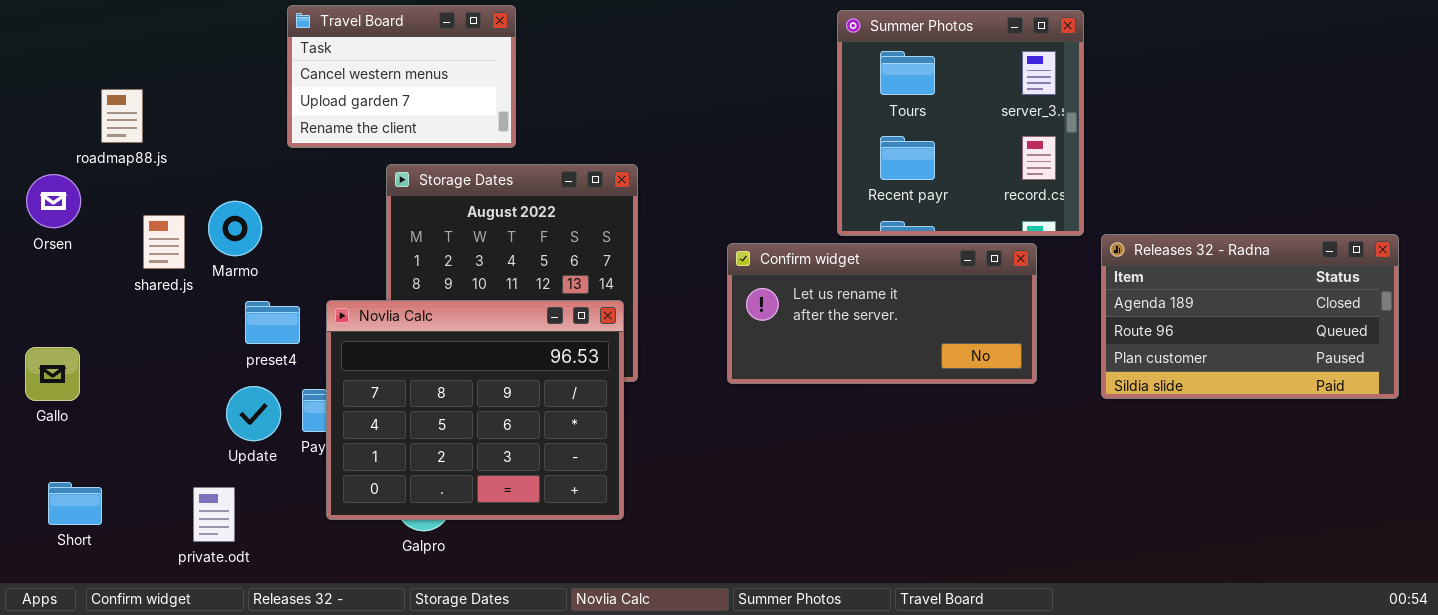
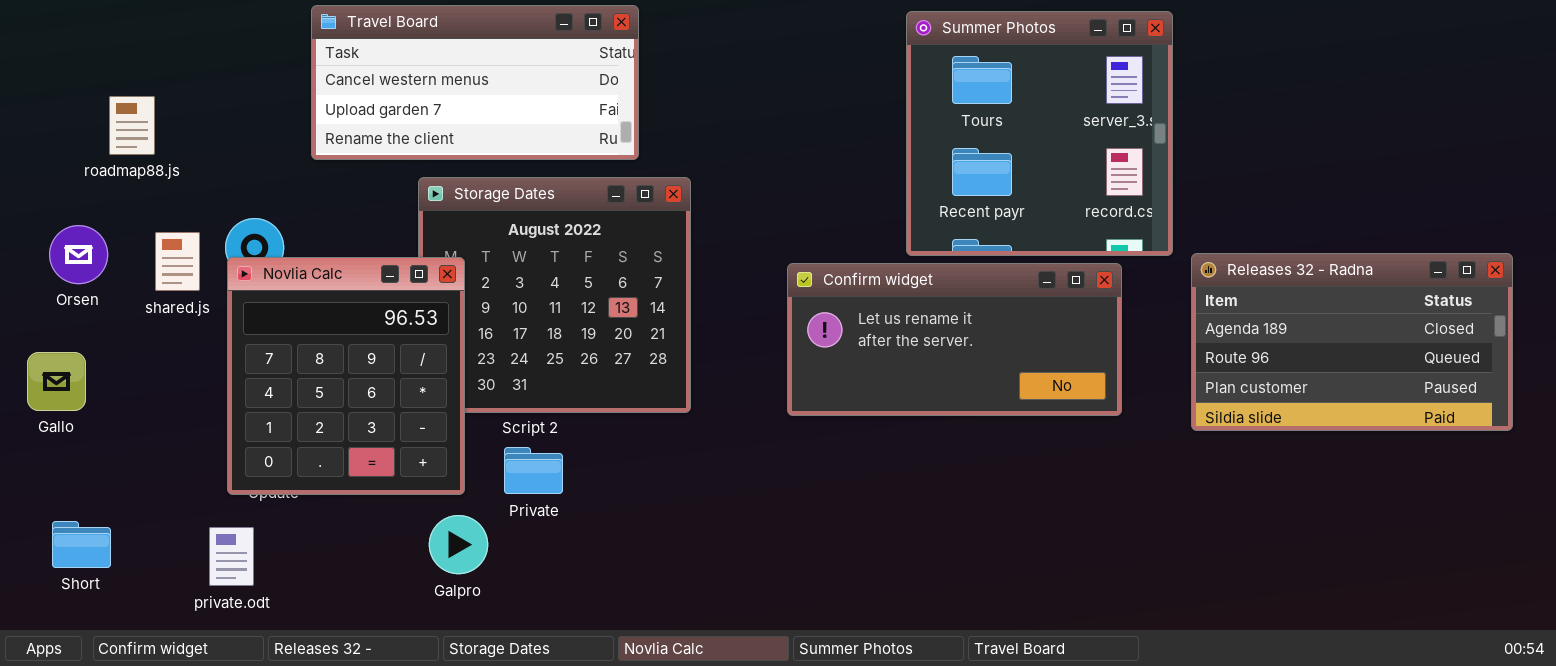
Travel Board: [287,5,516,148] -> [311,5,639,160], resized
Orsen: [26,174,81,228] -> [49,225,108,284], moved
Novlia Calc: [326,300,624,520] -> [227,257,465,495], moved, resized
Gallo: [25,347,80,401] -> [27,352,86,411], moved

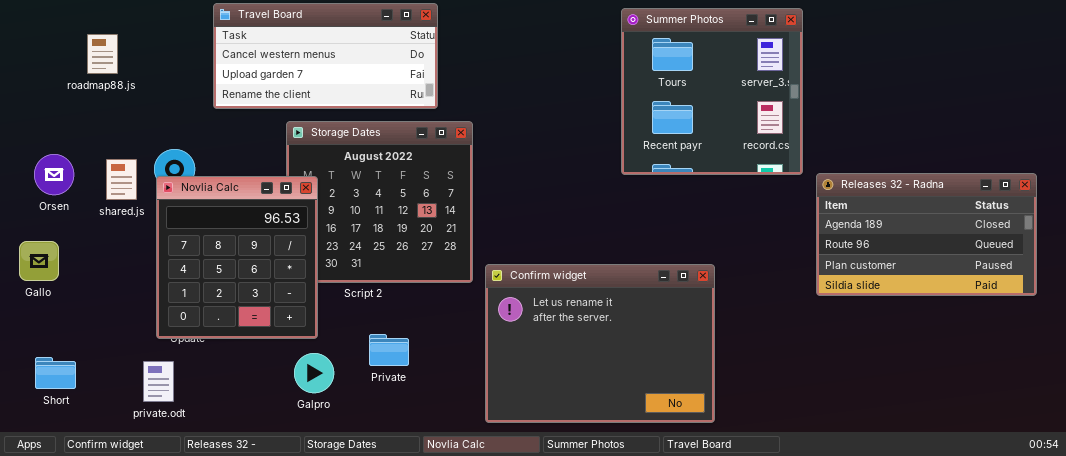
roadmap88.js: [109,96,155,155] -> [87,34,118,74], moved
Confirm widget: [787,263,1122,416] -> [485,264,715,423], moved, resized
Private: [504,447,563,494] -> [369,334,409,366], moved

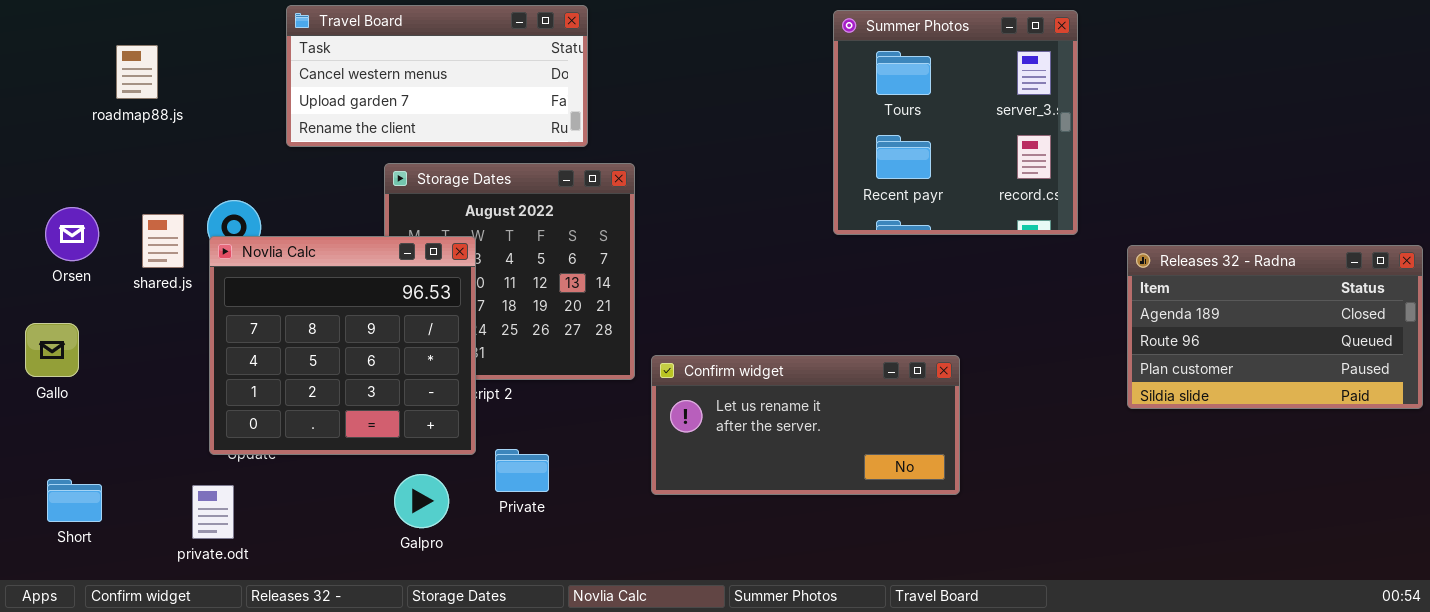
Releases 32 - Radna: [816,173,1037,296] -> [1127,245,1423,409], moved
Novlia Calc: [156,176,318,339] -> [209,236,476,455], resized
Confirm widget: [485,264,715,423] -> [651,355,960,495], resized

